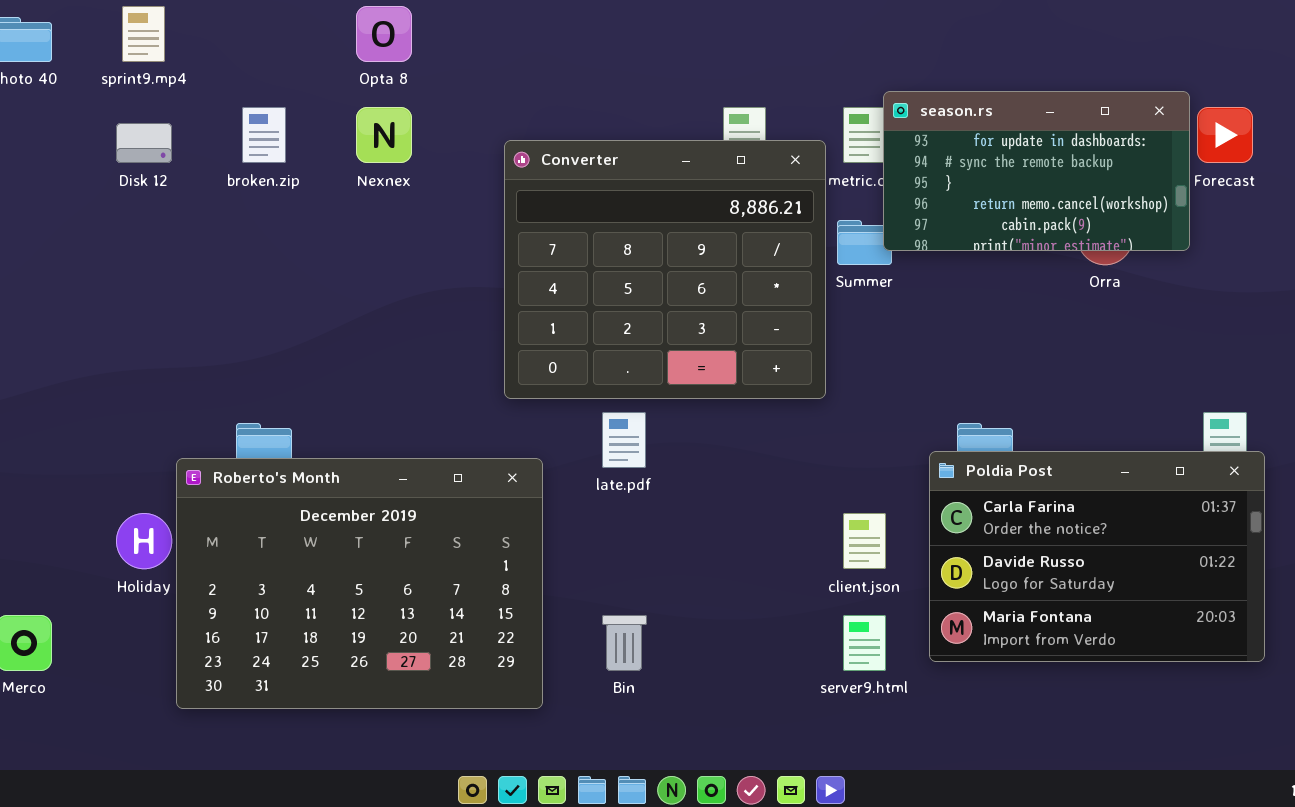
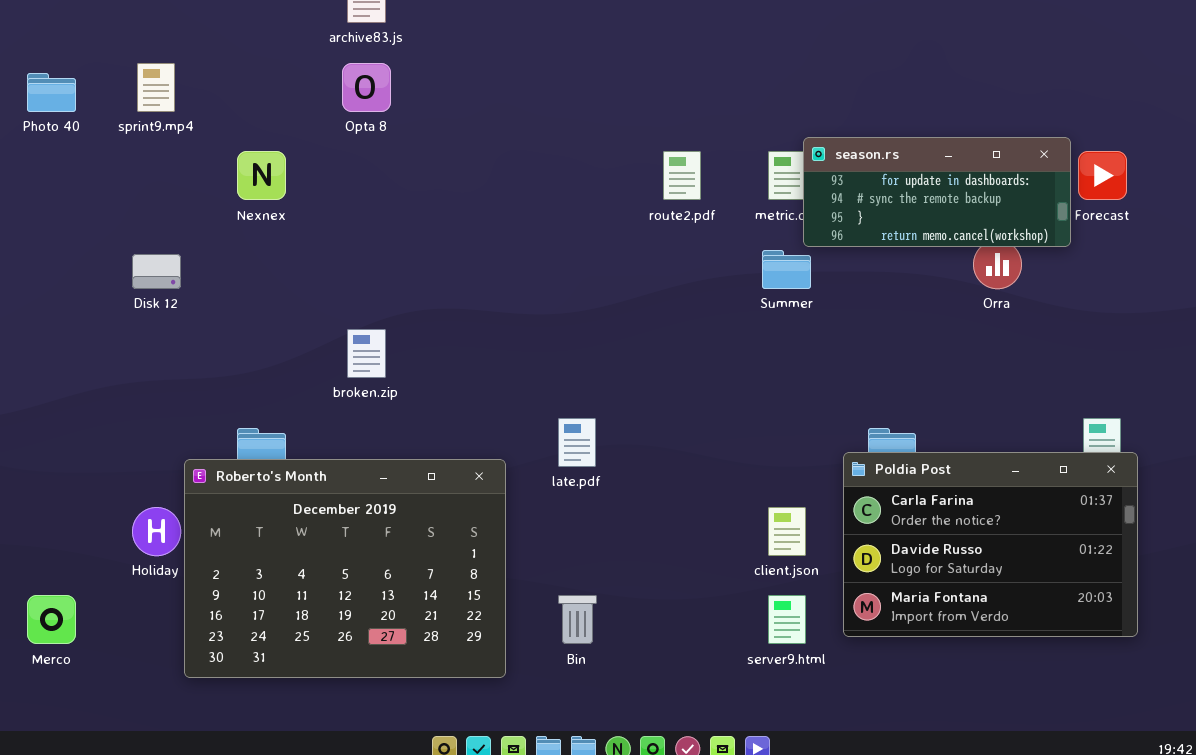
season.rs: [883,91,1190,251] -> [803,137,1071,247], resized
broken.zip: [242,107,286,163] -> [347,329,386,378], moved
Nexnex: [356,107,412,163] -> [237,151,286,200], moved
Disk 12: [116,123,172,163] -> [132,254,181,289], moved
Converter: [504,140,826,399] -> none, closed

